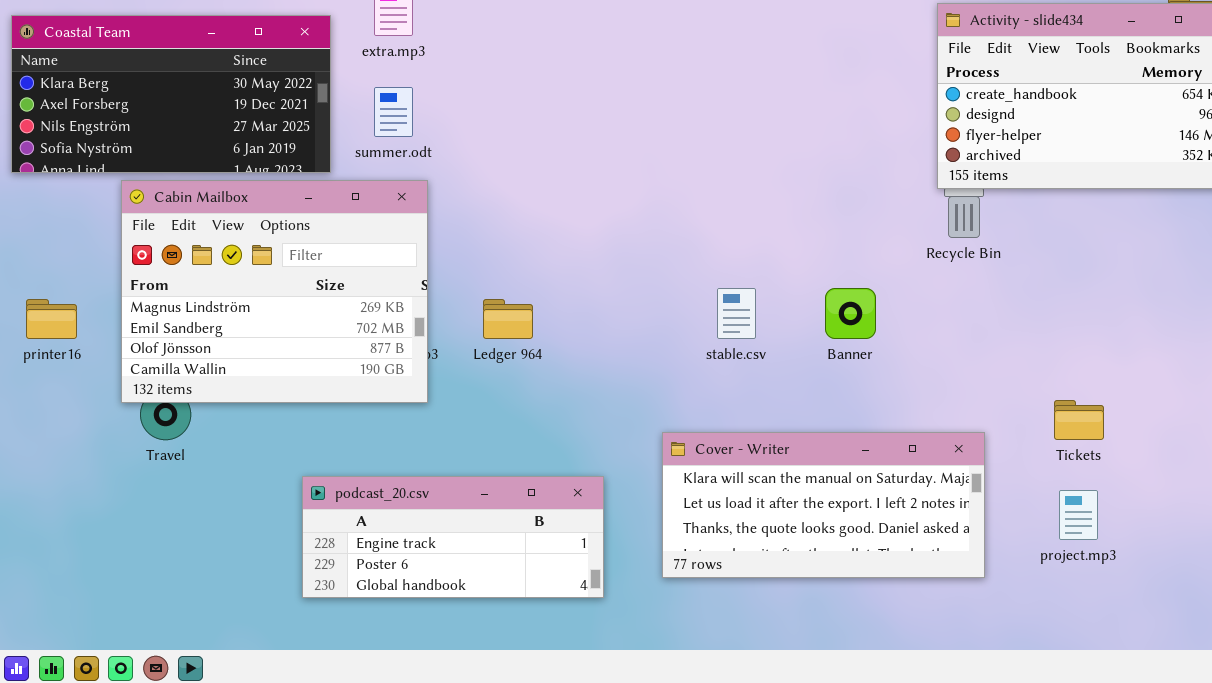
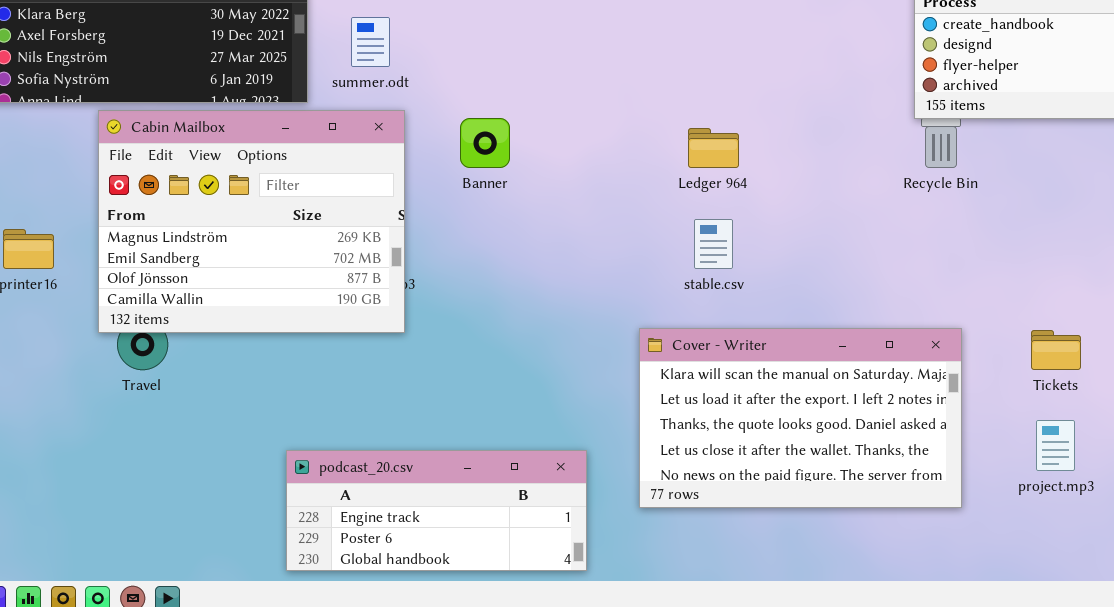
Banner: [825,288,876,339] -> [460,118,510,168], moved
Ledger 964: [483,299,533,339] -> [688,128,739,168], moved
Cover - Writer: [662,432,985,578] -> [639,328,962,508], resized
podcast_20.csv: [302,476,604,598] -> [286,450,587,571], moved

